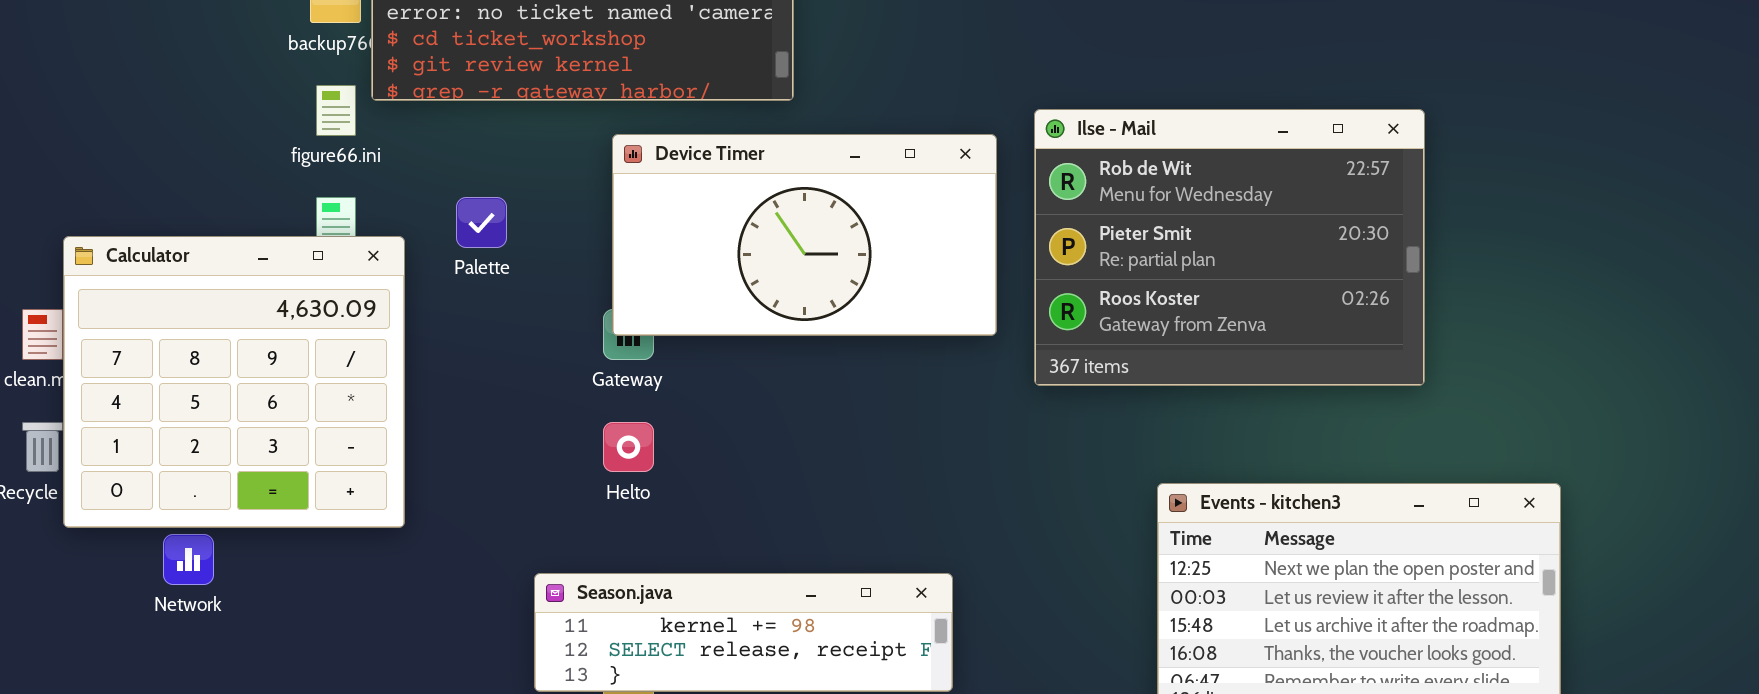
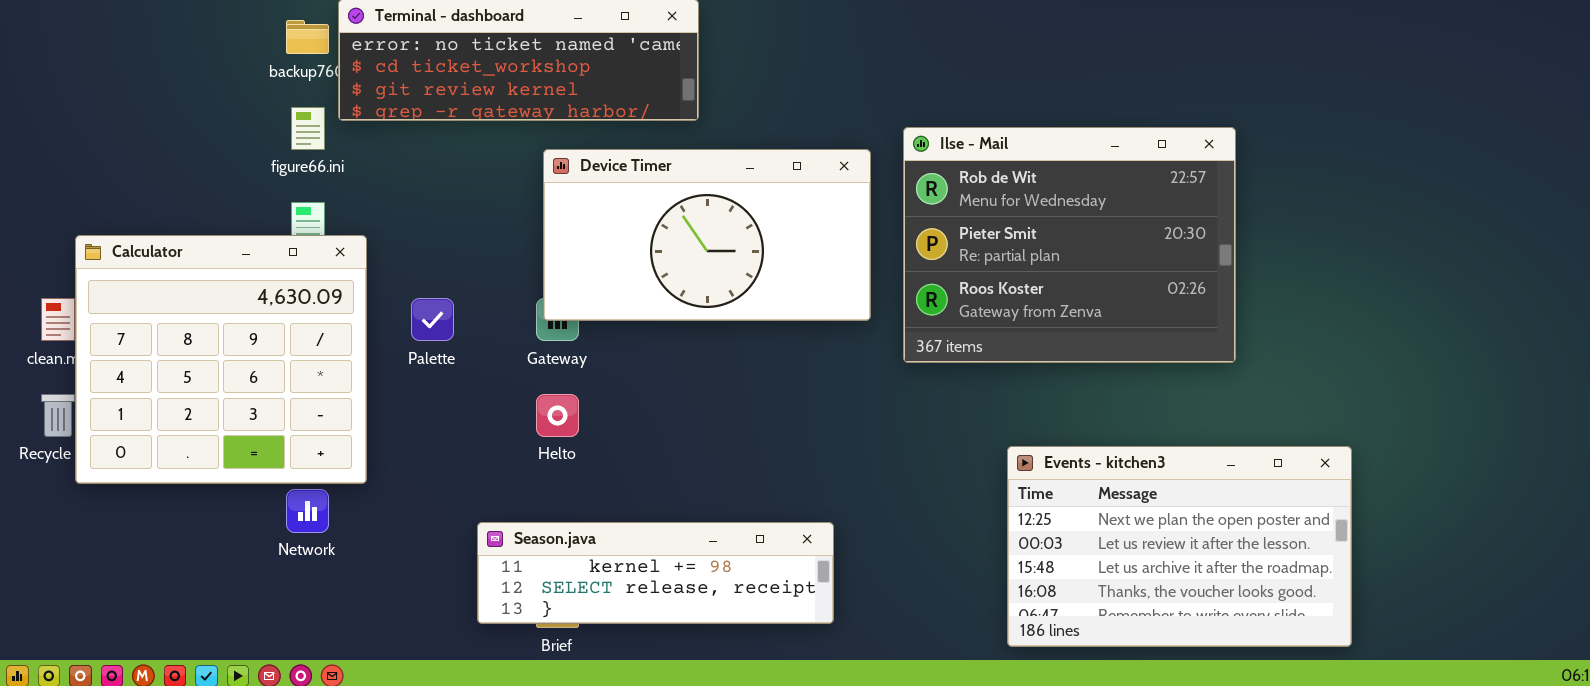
Palette: [456,197,507,248] -> [411,298,454,341], moved
Network: [163,534,214,585] -> [286,489,329,533], moved

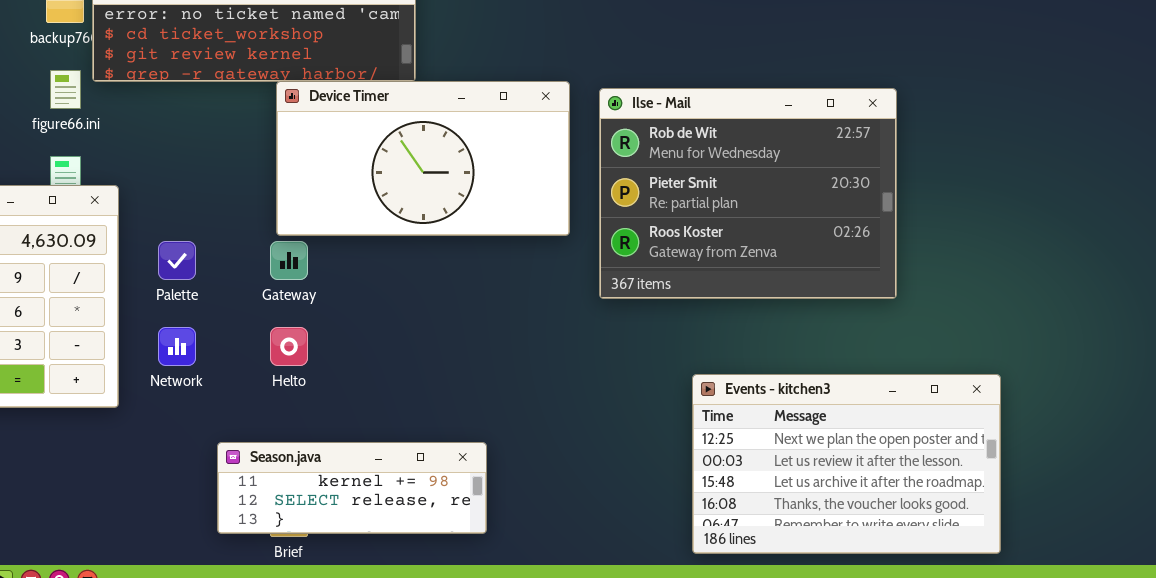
Device Timer: [543,149,871,321] -> [276,81,570,236], moved
Network: [286,489,329,533] -> [158,327,196,366], moved
Season.java: [477,522,834,624] -> [217,442,487,534], resized

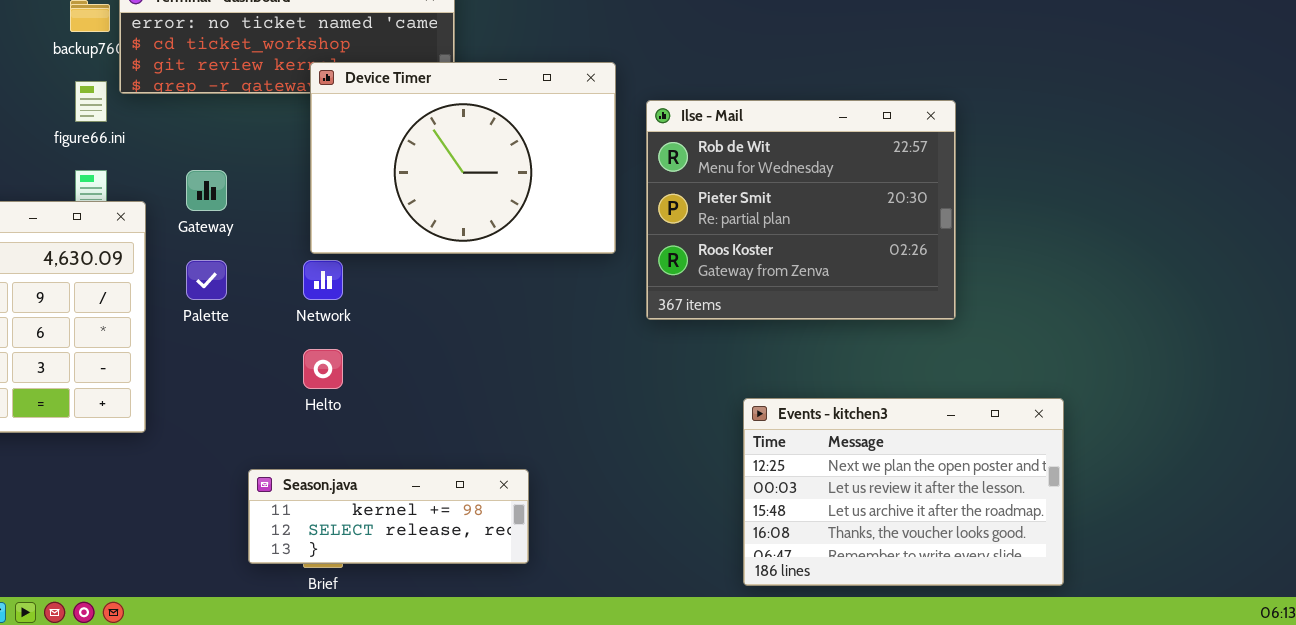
Device Timer: [276,81,570,236] -> [310,62,616,254], resized
Gateway: [270,241,308,280] -> [186,170,227,211], moved
Network: [158,327,196,366] -> [303,260,343,300], moved

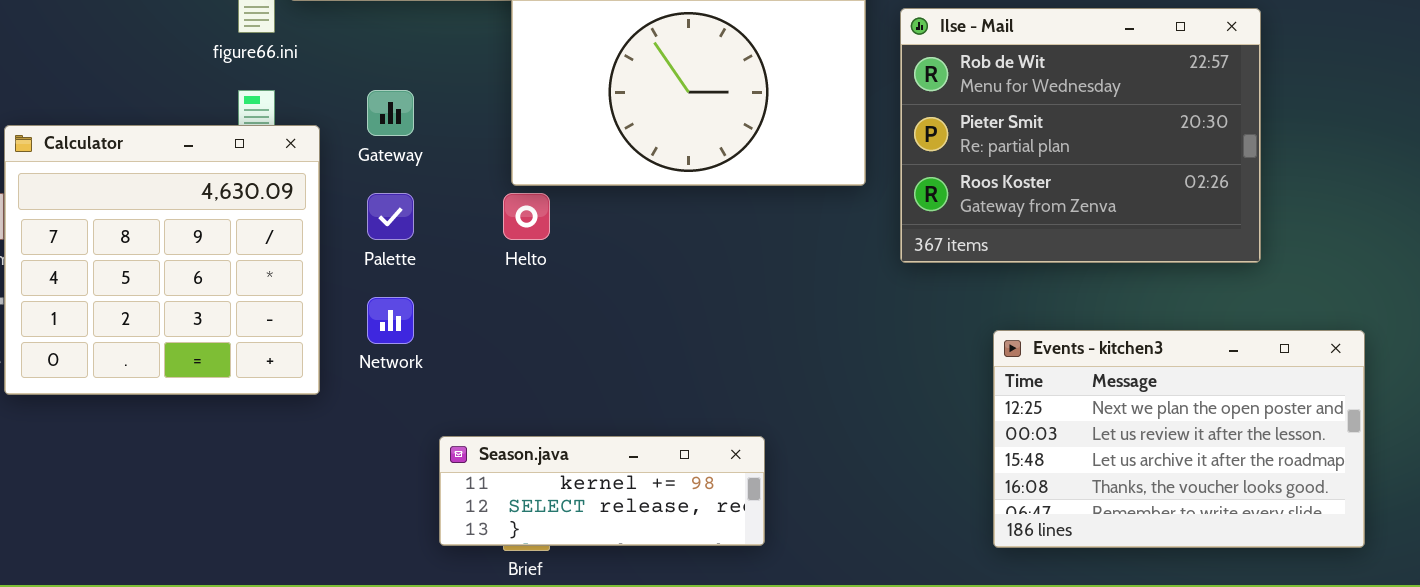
Network: [303,260,343,300] -> [367,297,414,344], moved
Helto: [303,349,343,389] -> [503,193,550,240], moved
Events - kitchen3: [743,398,1064,586] -> [993,330,1365,548], moved

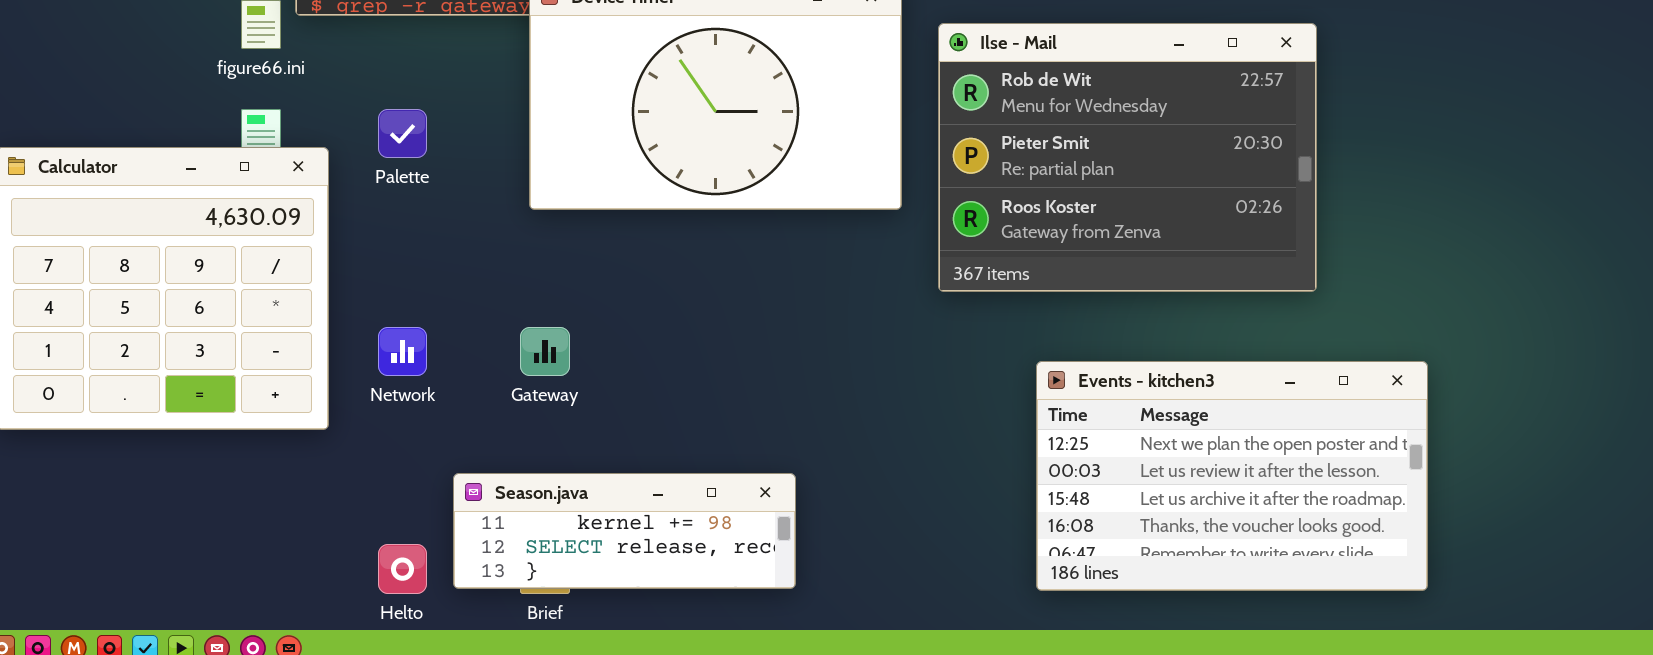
Gateway: [367,90,414,136] -> [520,327,570,376], moved
Palette: [367,193,414,240] -> [378,109,427,158], moved
Helto: [503,193,550,240] -> [378,544,427,594], moved

